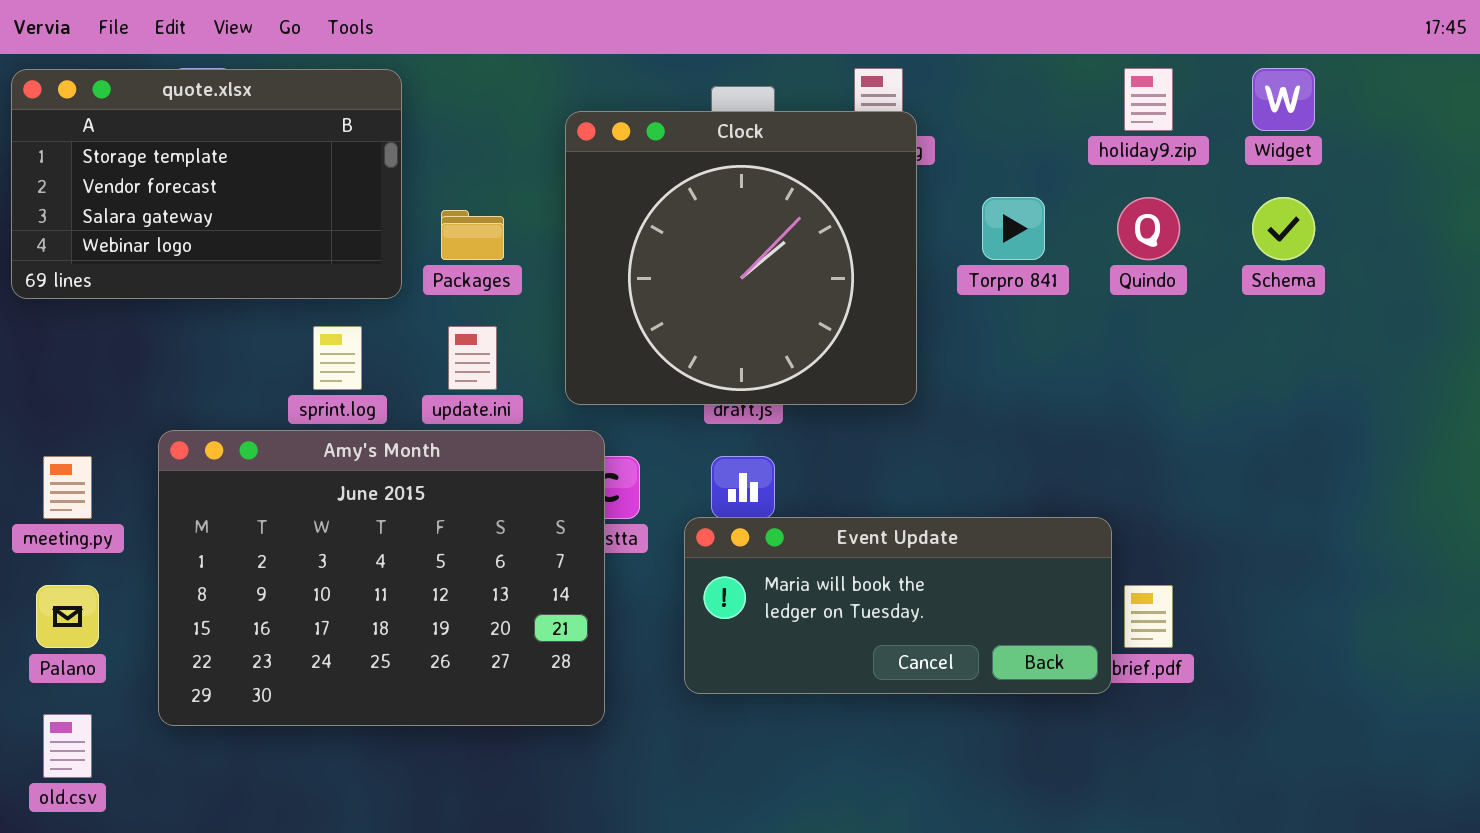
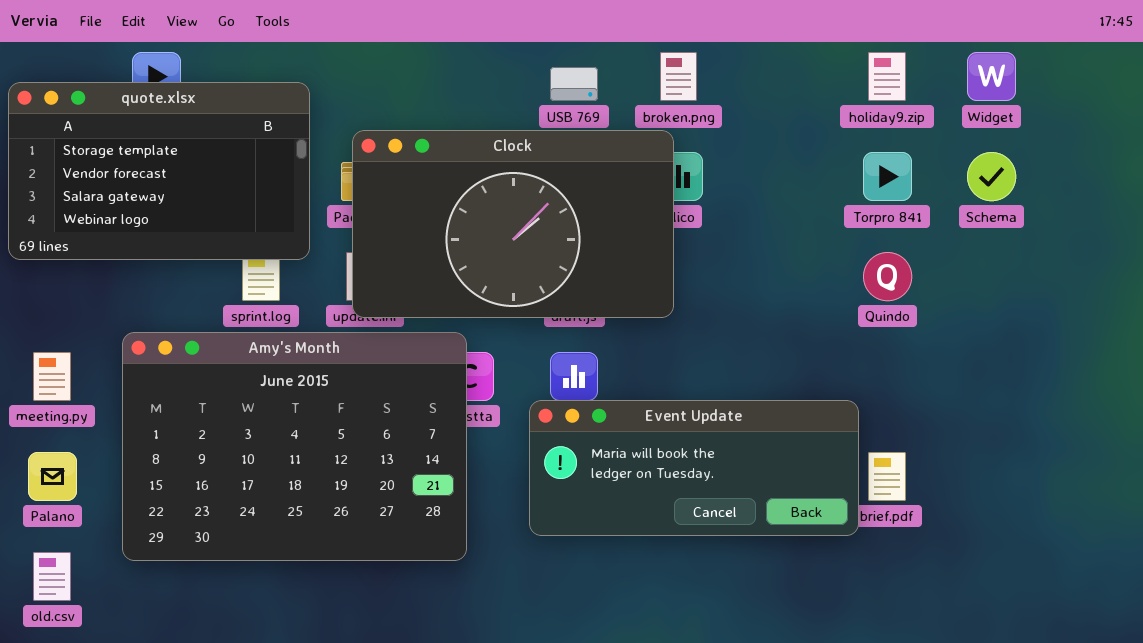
quote.xlsx: [11,69,402,299] -> [8,82,310,260], moved
Clock: [565,111,917,405] -> [352,130,674,318], moved, resized
Torpro 841: [982,197,1045,260] -> [863,152,912,201], moved
Quindo: [1117,197,1180,260] -> [863,252,912,301], moved

